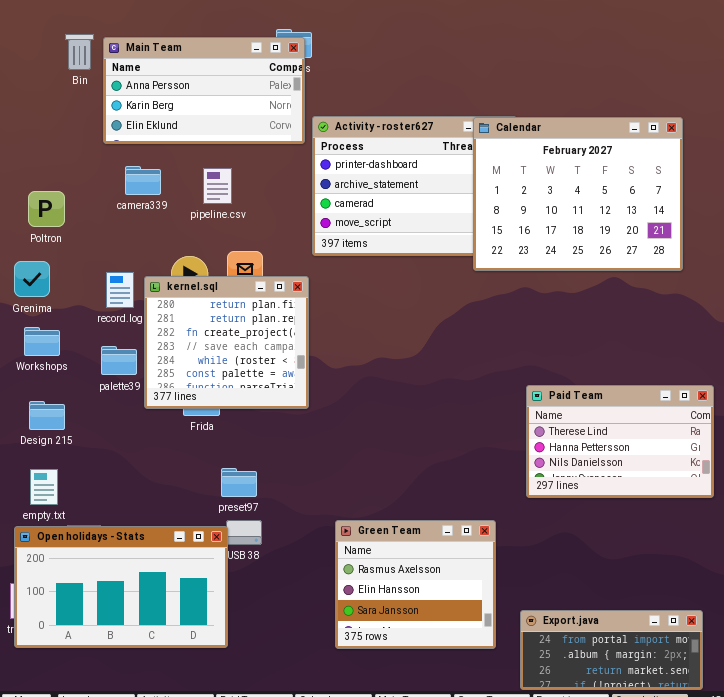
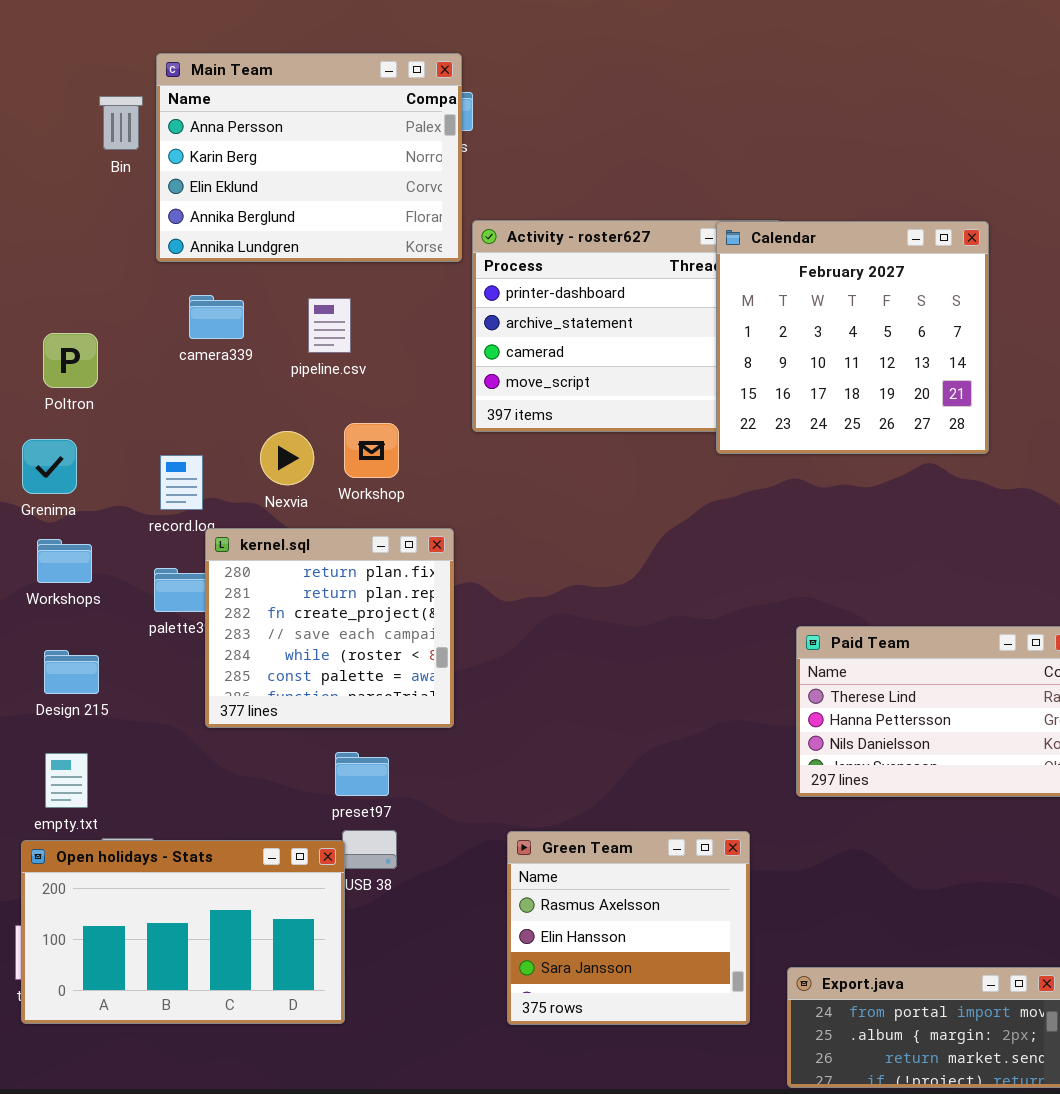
Main Team: [103,37,305,144] -> [156,53,462,262], resized
Calendar: [473,117,683,271] -> [716,221,989,454], resized
kernel.sql: [144,276,309,409] -> [205,528,454,728], moved

